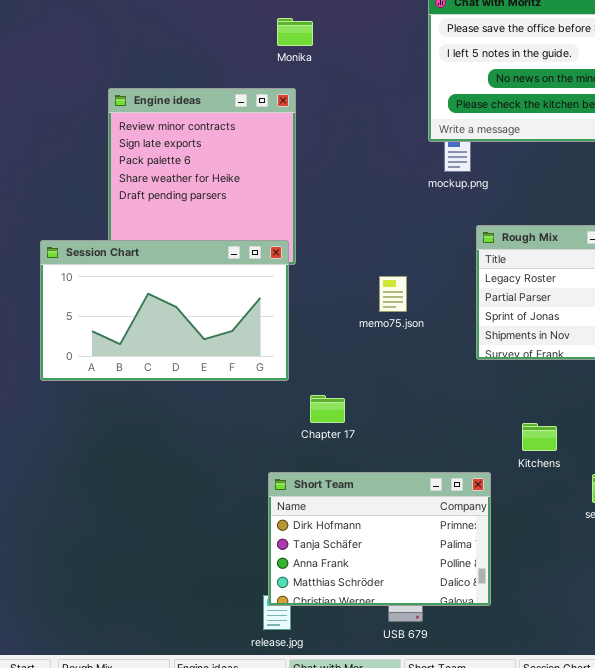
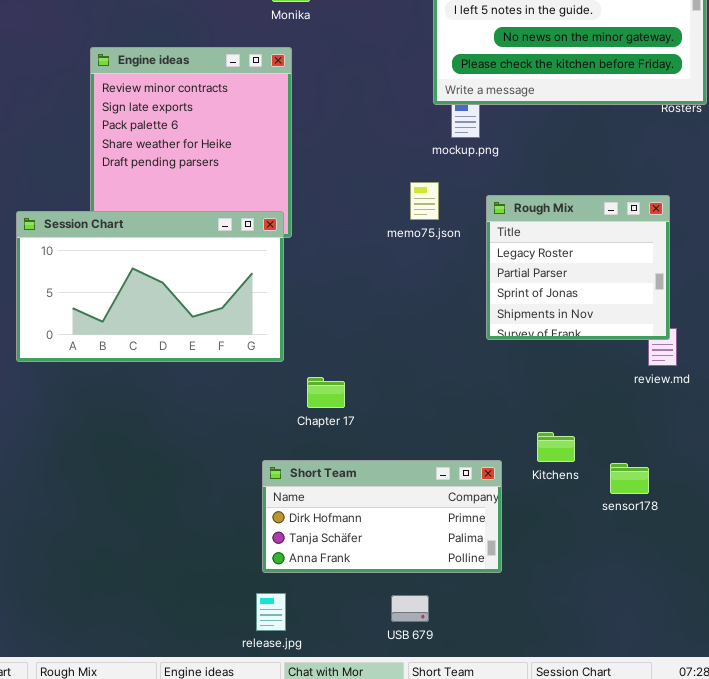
memo75.json: [379,276,407,312] -> [410,182,439,220], moved
Kitchens: [522,423,557,451] -> [537,432,575,462], moved
Short Team: [268,472,491,606] -> [262,460,502,573], resized

